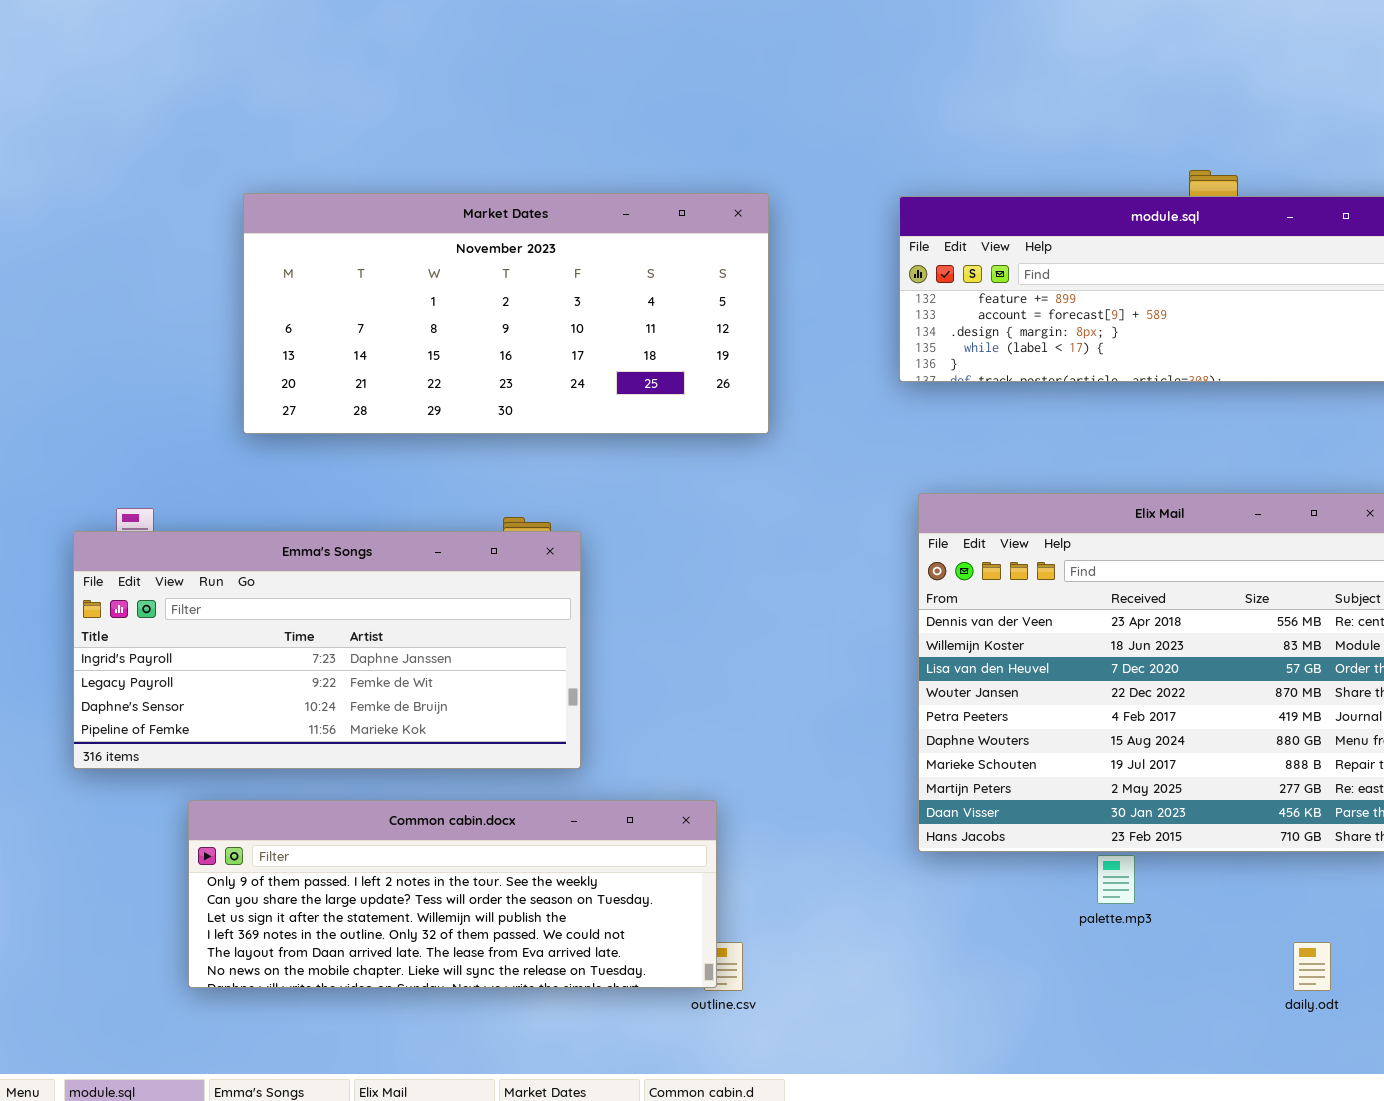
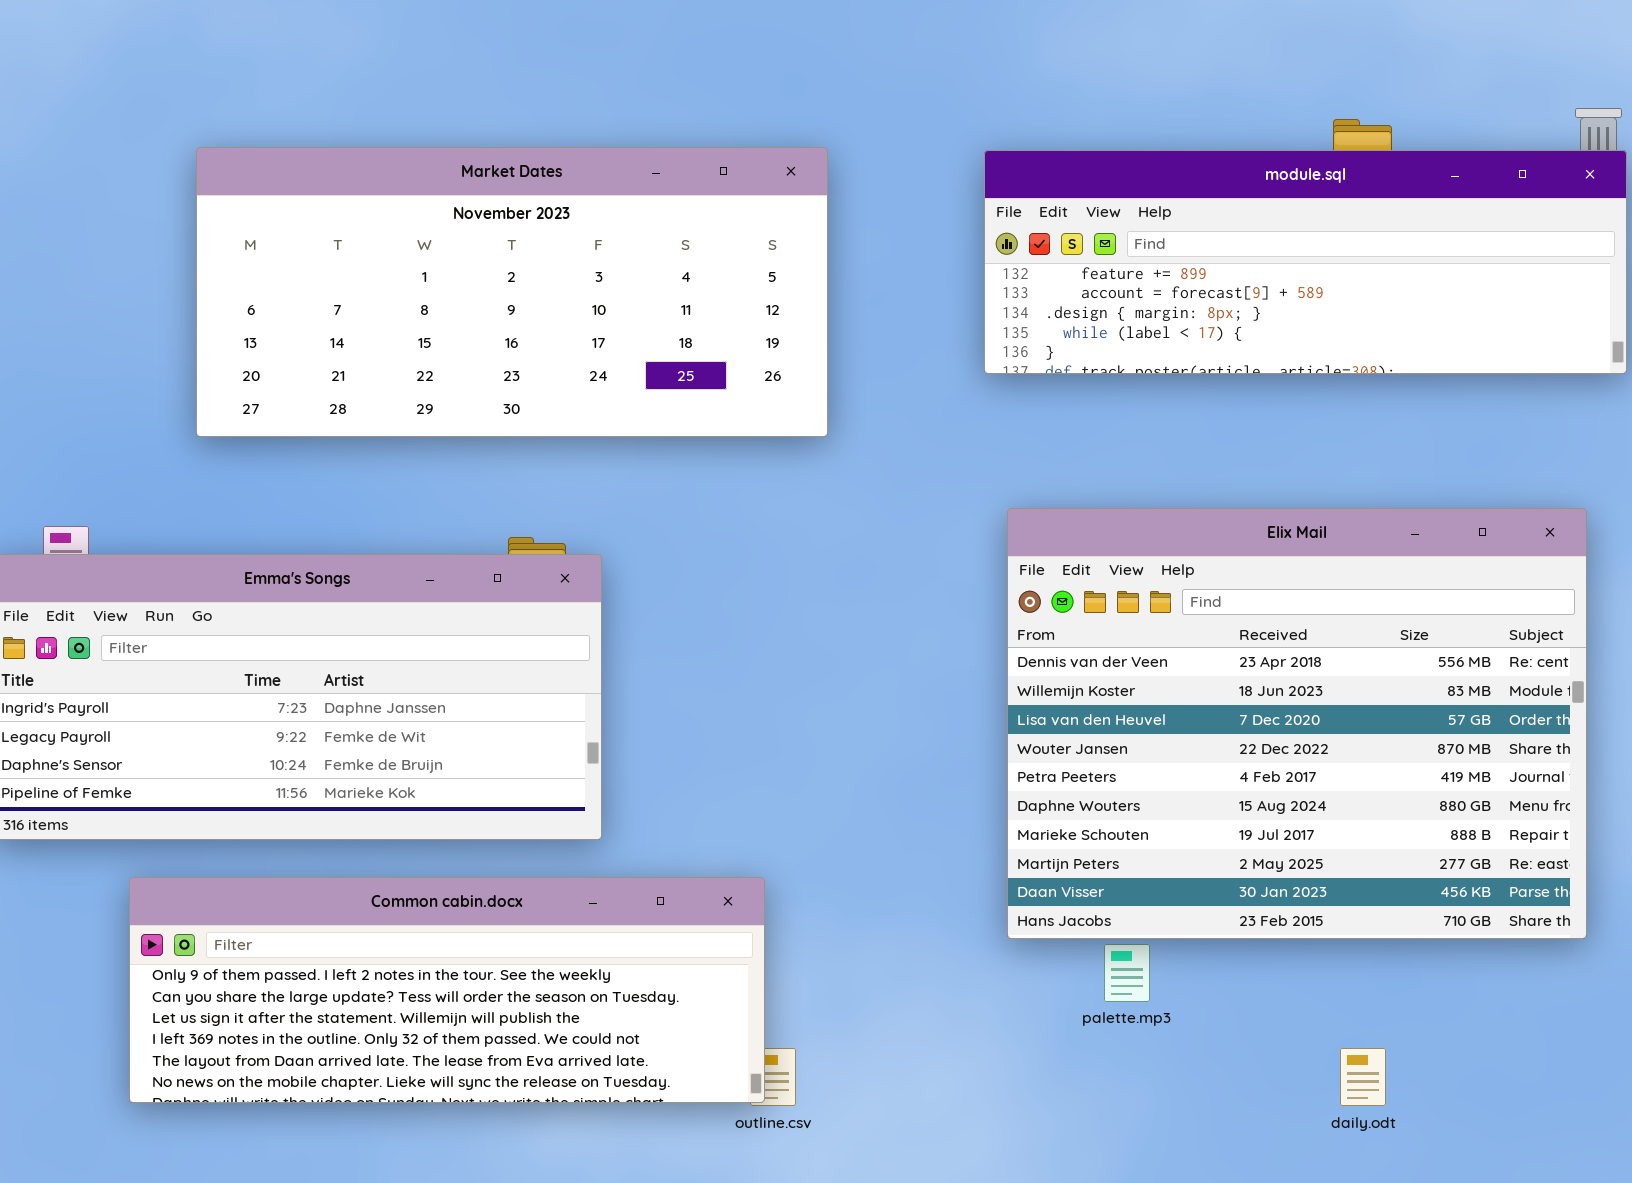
palette.mp3: [1097,855,1135,904] -> [1104,944,1150,1002], moved
daily.odt: [1293,942,1331,991] -> [1340,1048,1386,1106], moved

